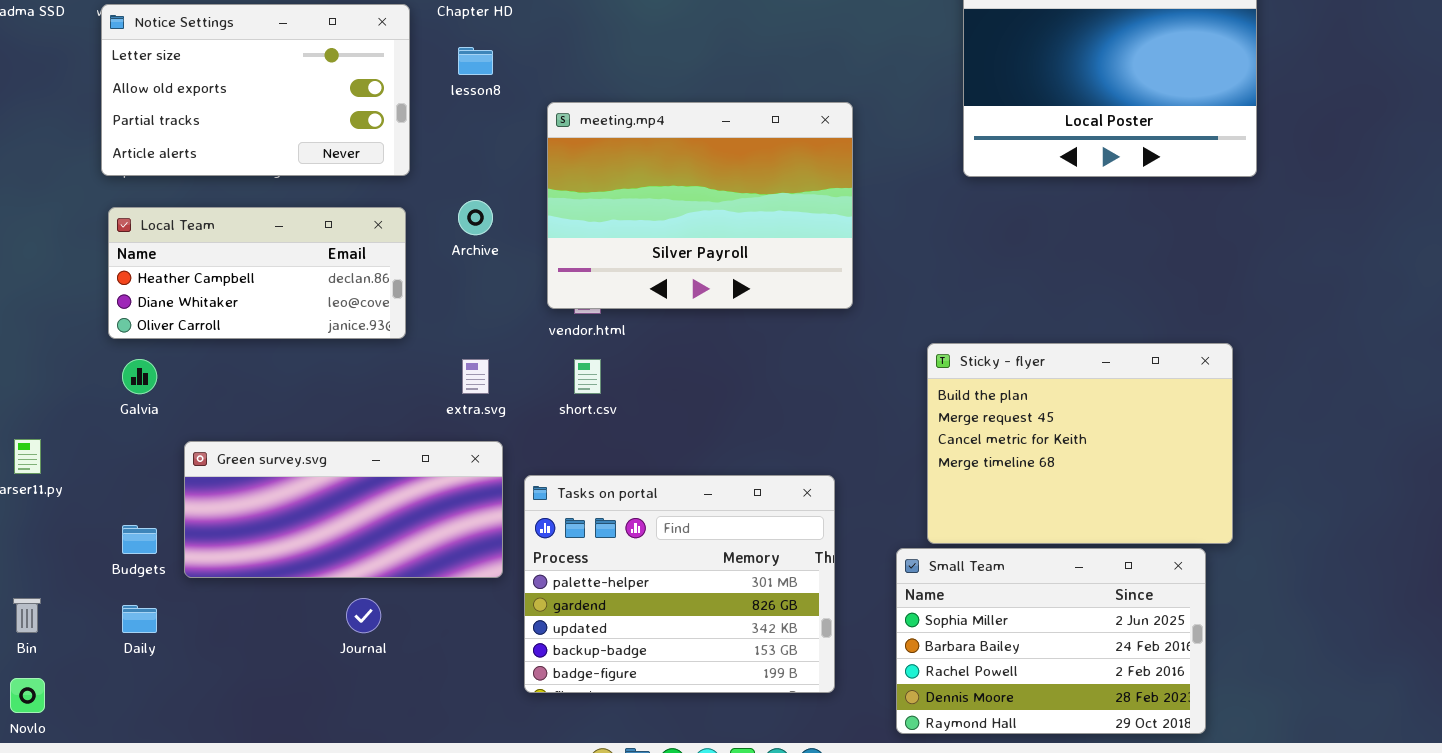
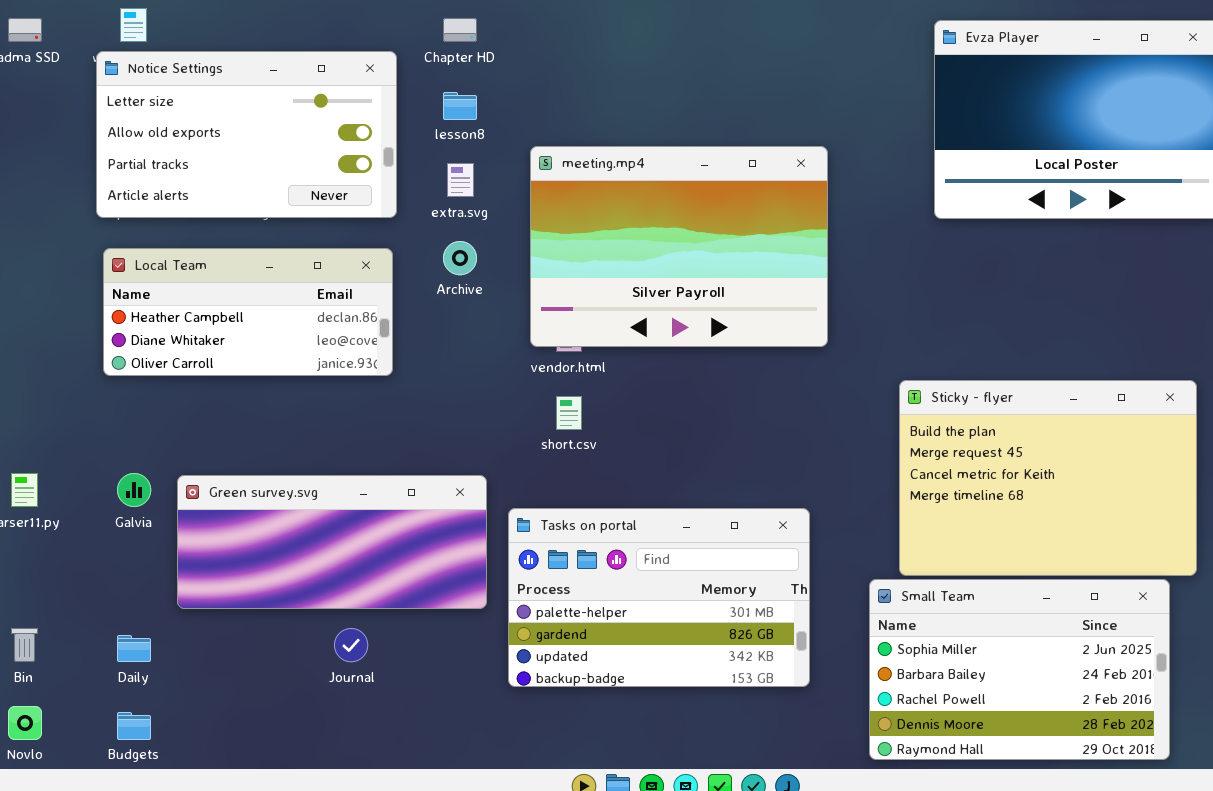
Galvia: [122,359,157,394] -> [117,473,151,507], moved
extra.svg: [462,359,489,394] -> [447,163,474,197], moved
Tasks on portal: [524,475,835,693] -> [508,508,810,687], resized
Budgets: [122,525,157,554] -> [117,712,151,740], moved

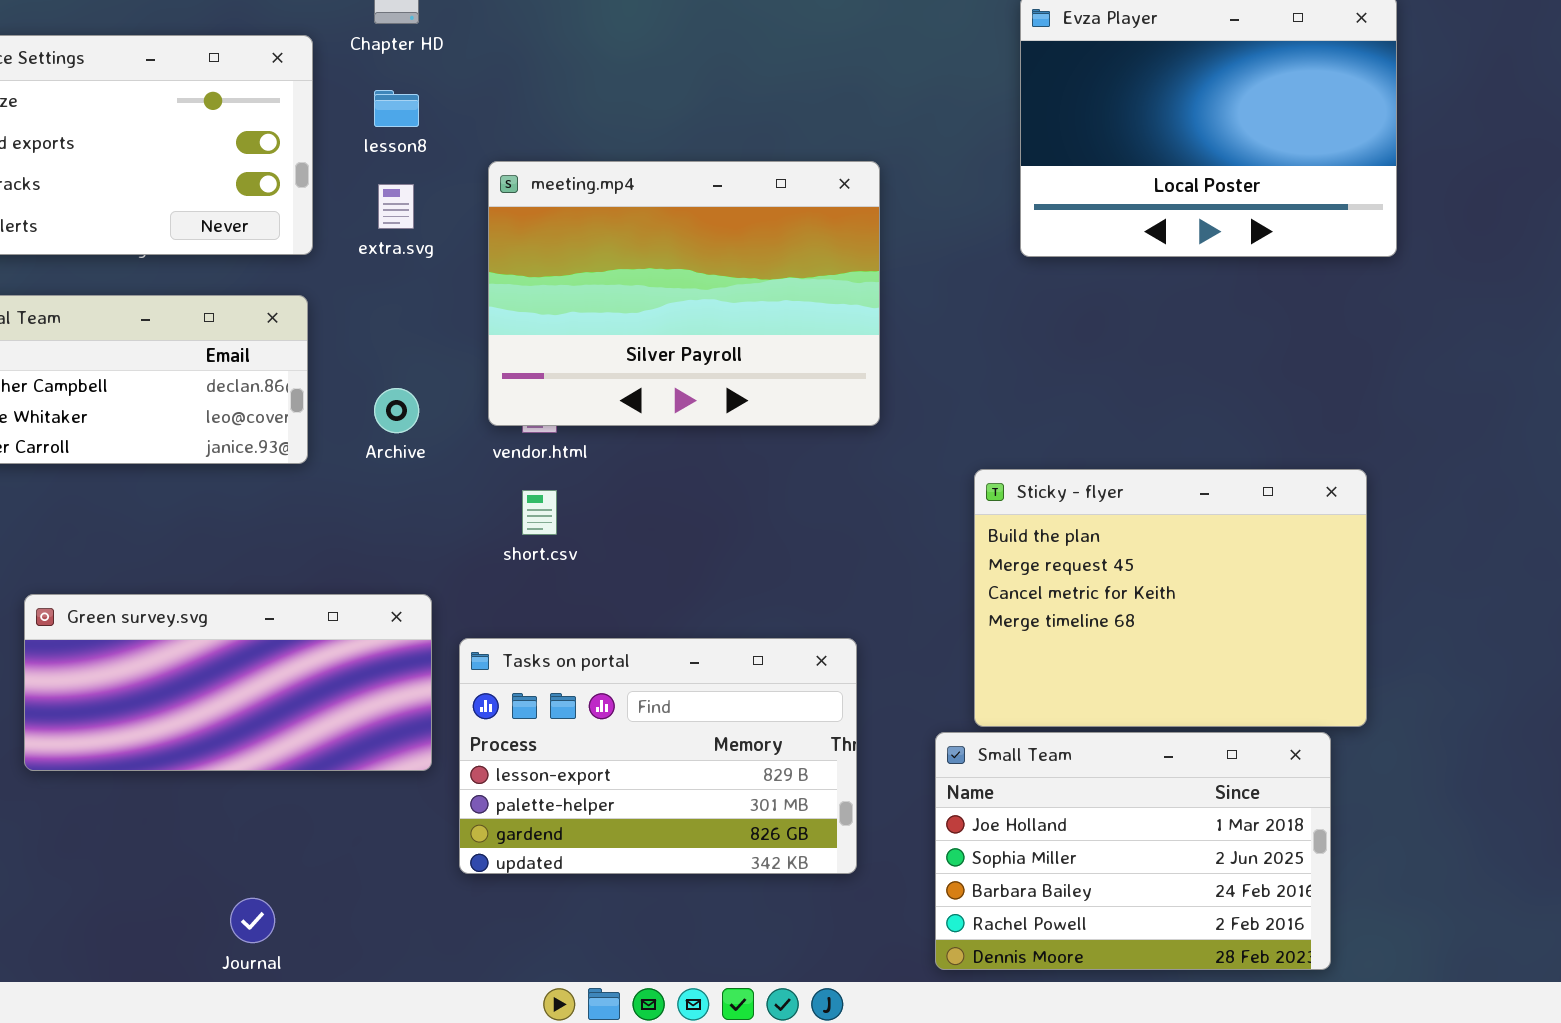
Archive: [443,241,477,275] -> [374,388,419,433], moved
Tasks on portal: [508,508,810,687] -> [459,638,857,874], scrolled up 1 row
Small Team: [869,579,1170,760] -> [935,732,1331,970], scrolled up 1 row
Journal: [334,628,368,662] -> [230,898,275,943], moved

